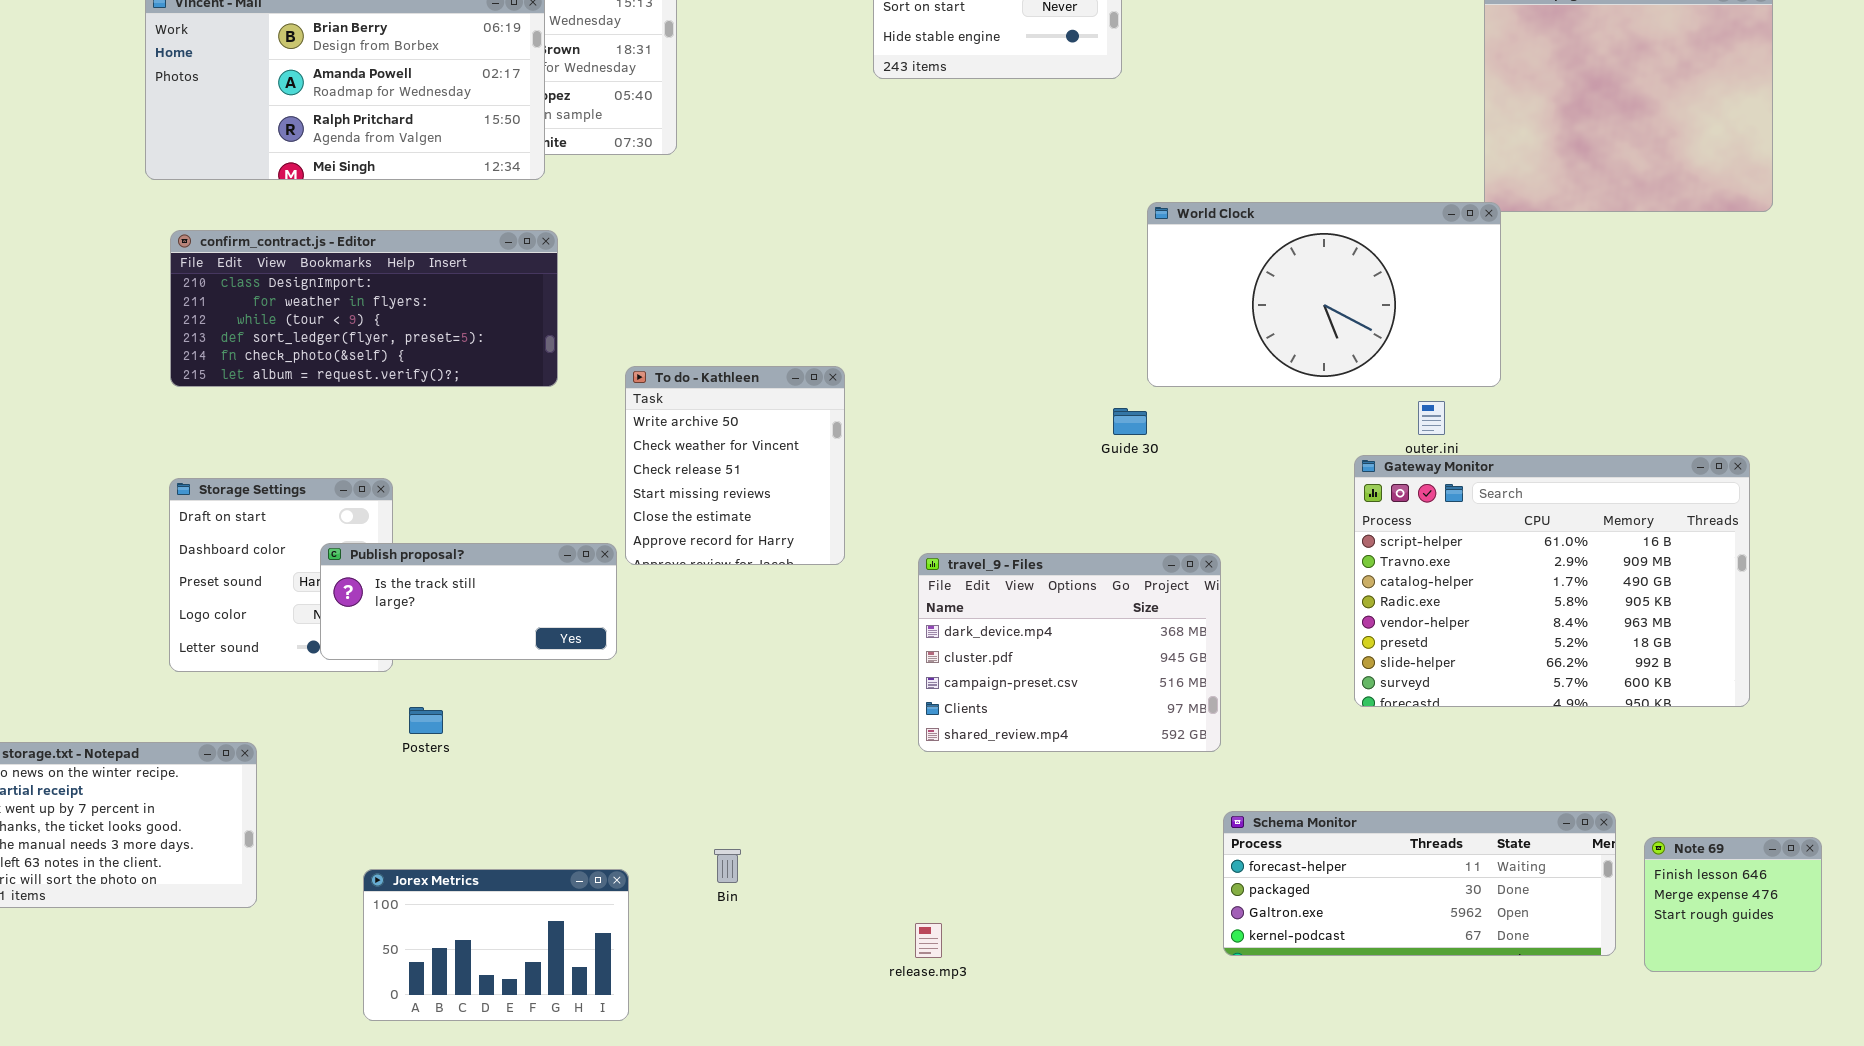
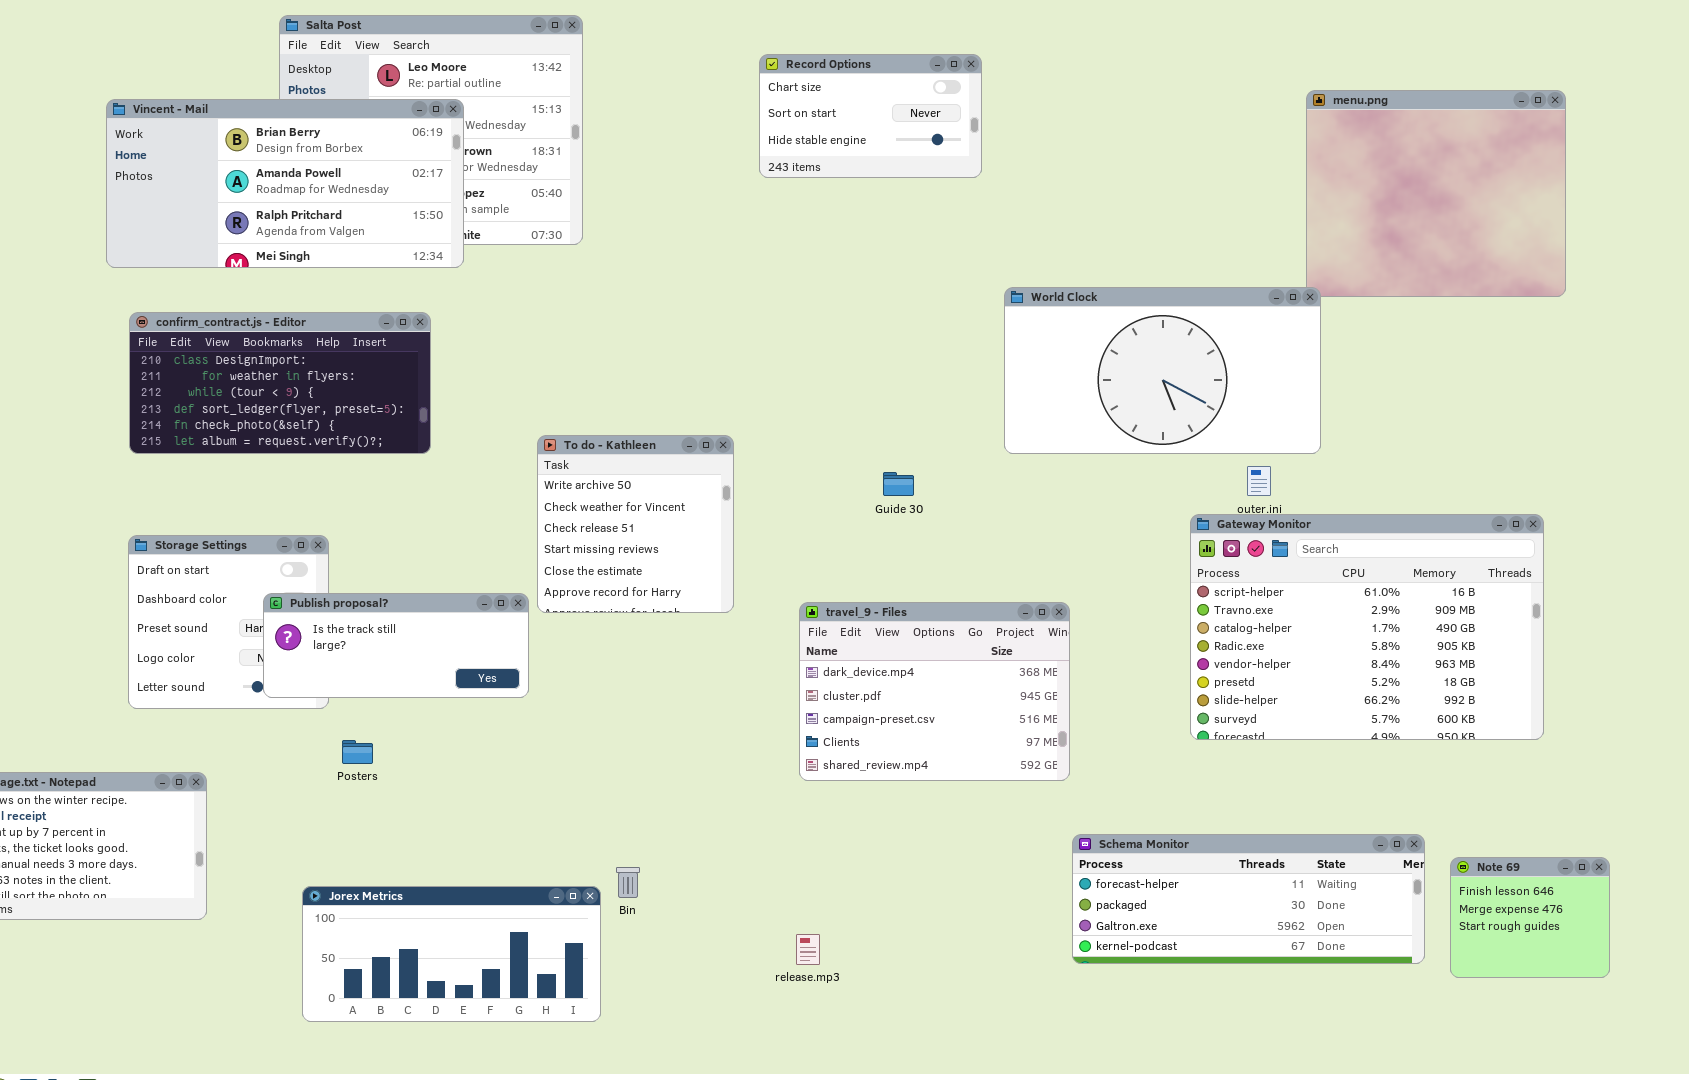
confirm_contract.js - Editor: [170,230,558,387] -> [129,312,431,454], resized
Guide 30: [1113,408,1147,435] -> [883,472,914,496], moved
Jorex Metrics: [363,869,629,1021] -> [302,886,601,1022], resized

